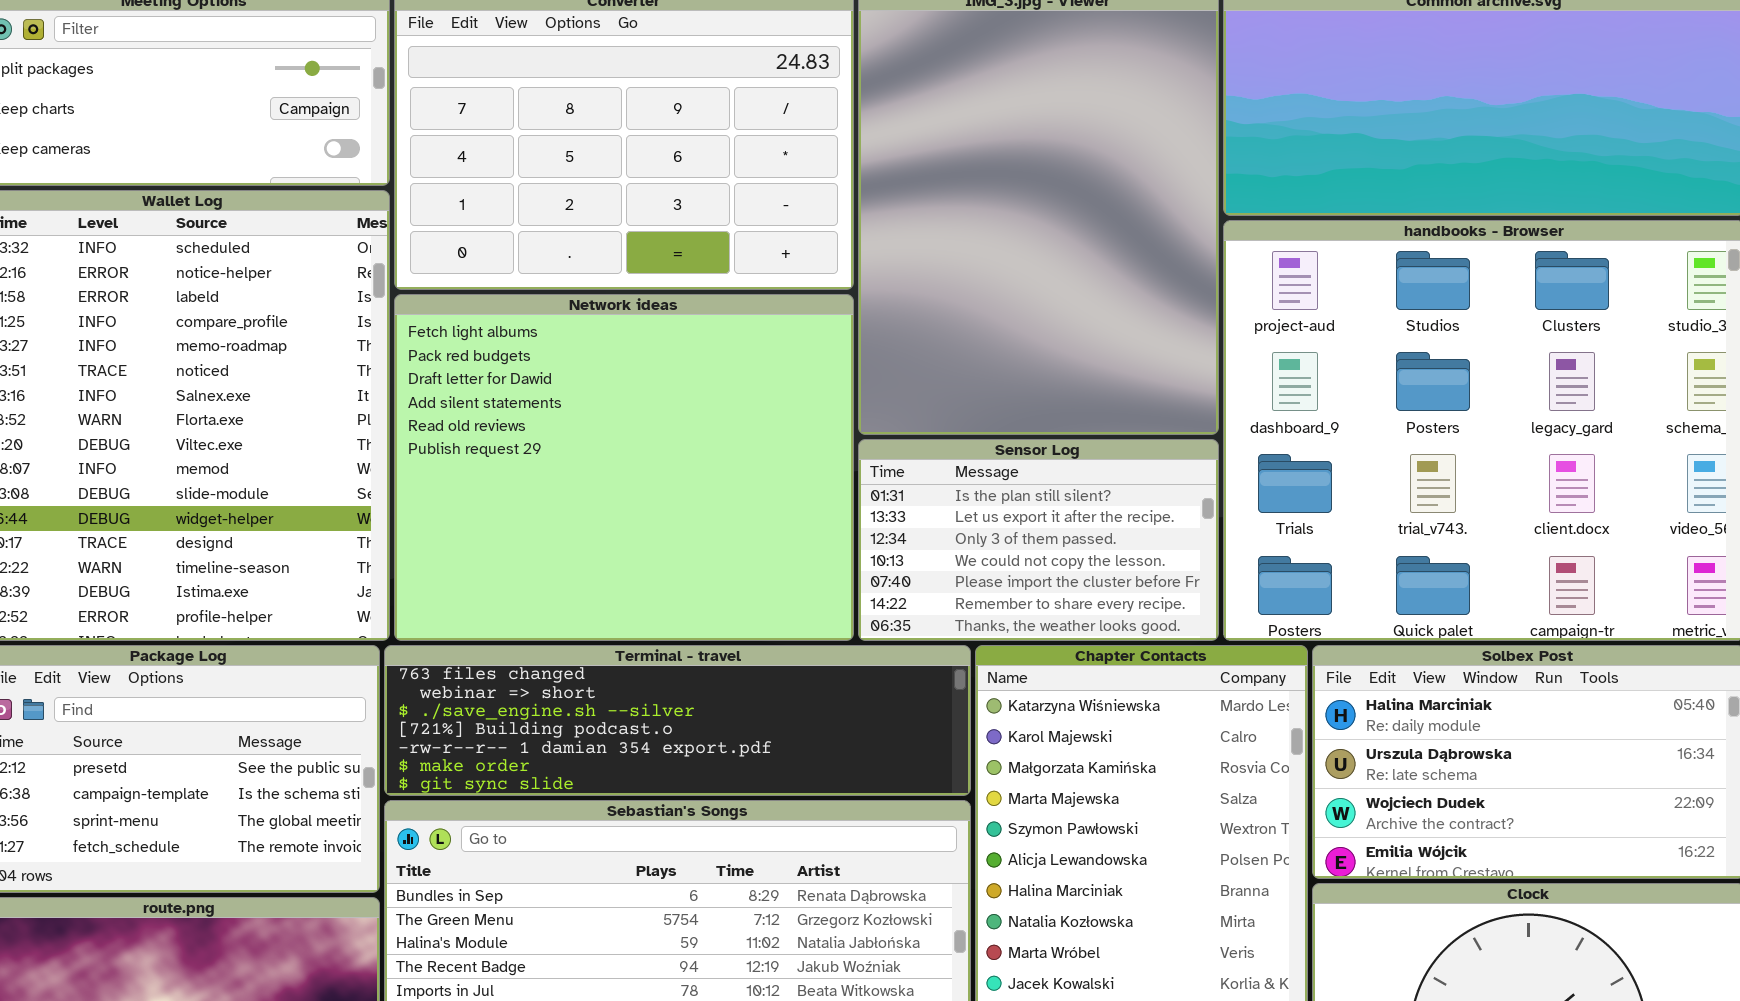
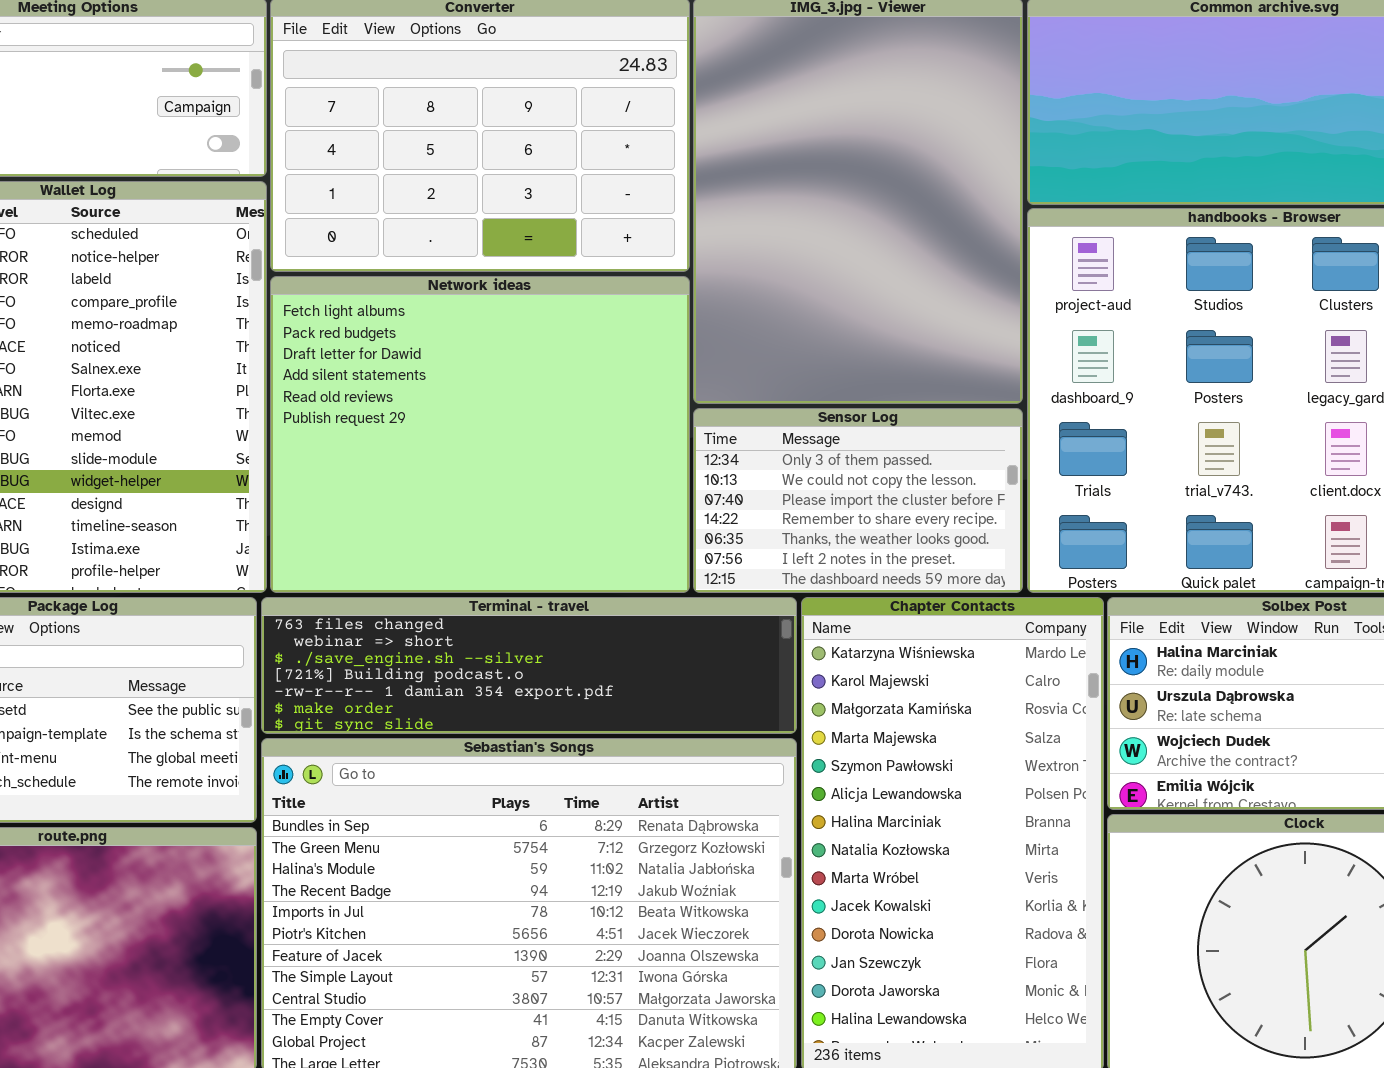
Sensor Log: [858,439,1219,641] -> [693,408,1023,593], scrolled down 2 rows

